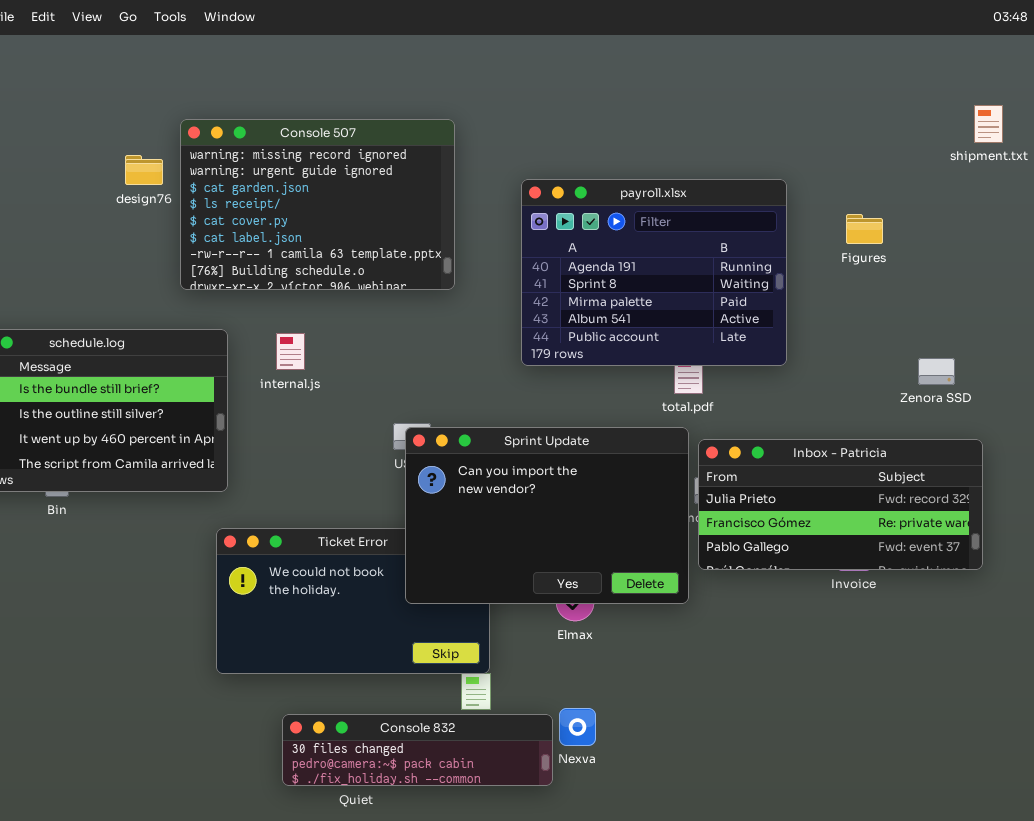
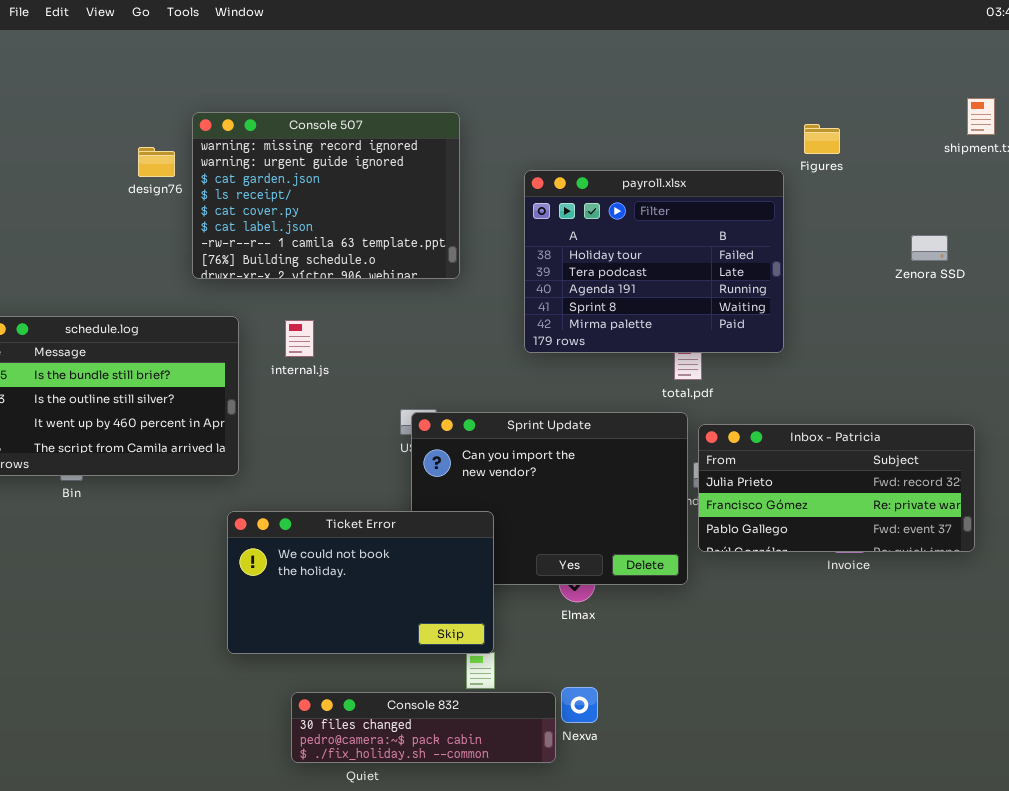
payroll.xlsx: [521,179,787,366] -> [524,170,784,353], scrolled up 2 rows
Figures: [846,214,883,244] -> [804,124,840,154], moved
Zenora SSD: [918,358,955,385] -> [911,235,948,261], moved
Ticket Error: [216,528,490,674] -> [227,511,494,654], raised

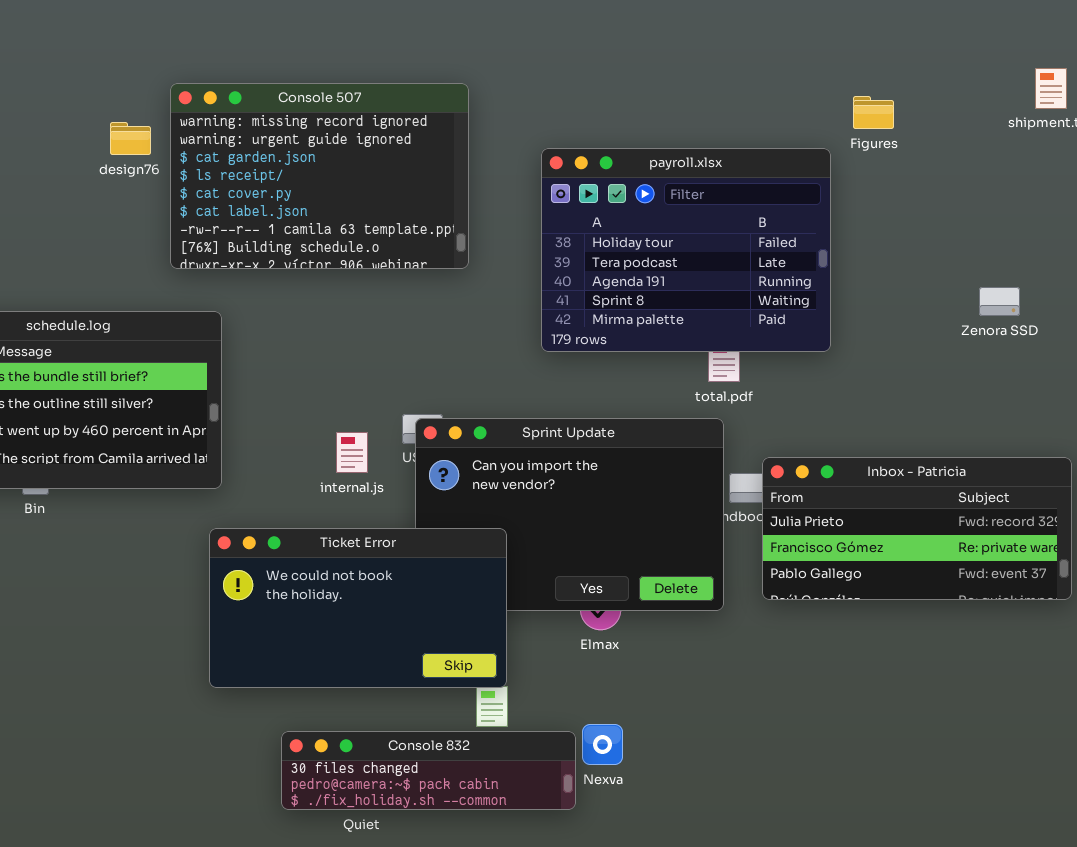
Zenora SSD: [911,235,948,261] -> [979,287,1020,316], moved
internal.js: [285,320,314,357] -> [336,432,368,473], moved
Inbox - Patricia: [698,424,975,552] -> [762,457,1072,600], moved

